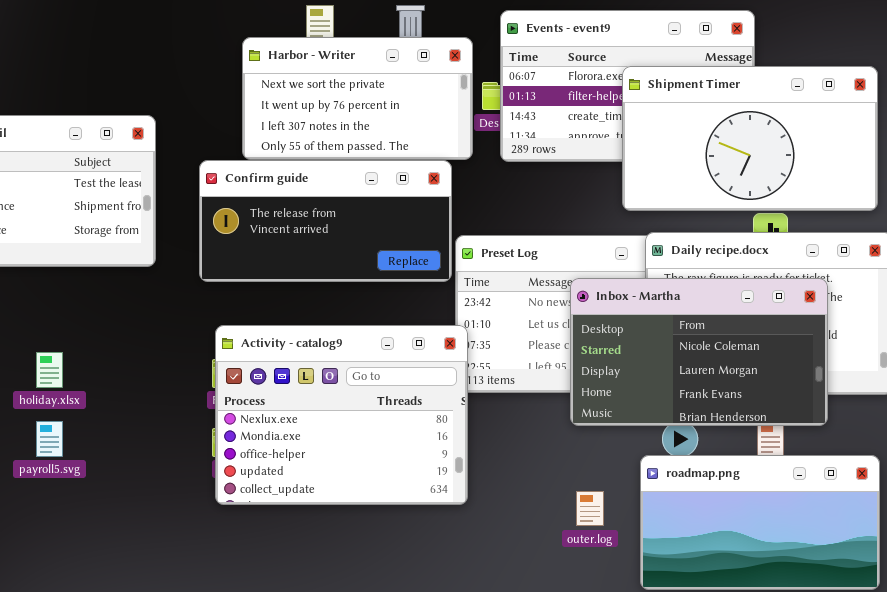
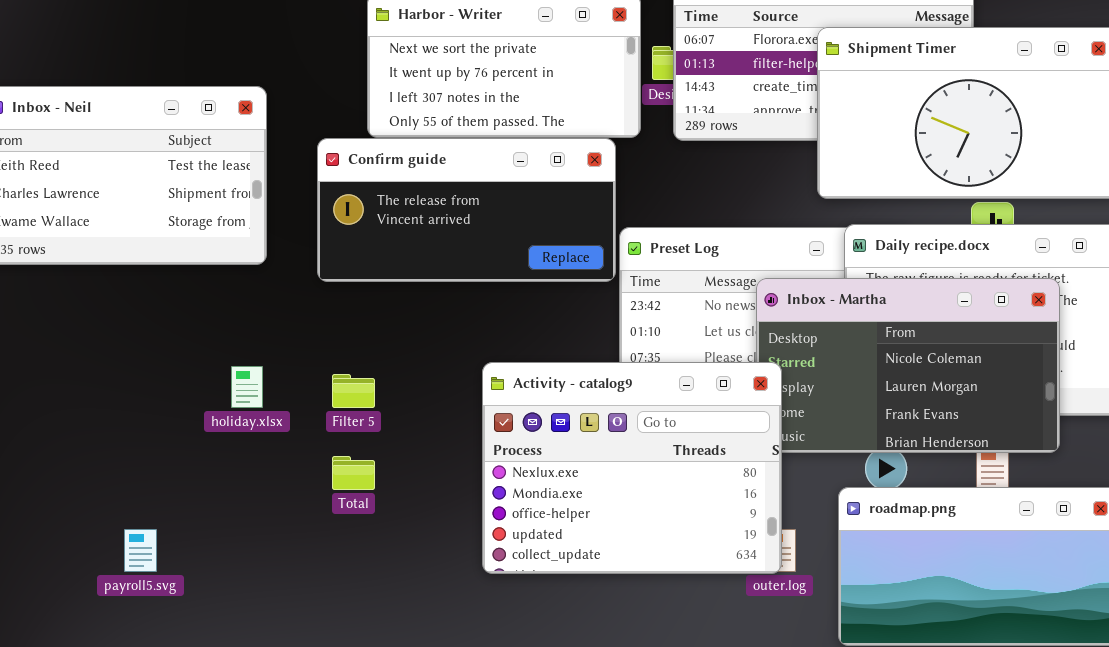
Activity - catalog9: [215,325,468,505] -> [482,362,782,574], moved
holiday.xlsx: [36,352,63,388] -> [231,366,263,408], moved
payroll5.svg: [36,421,63,457] -> [124,529,157,572], moved

